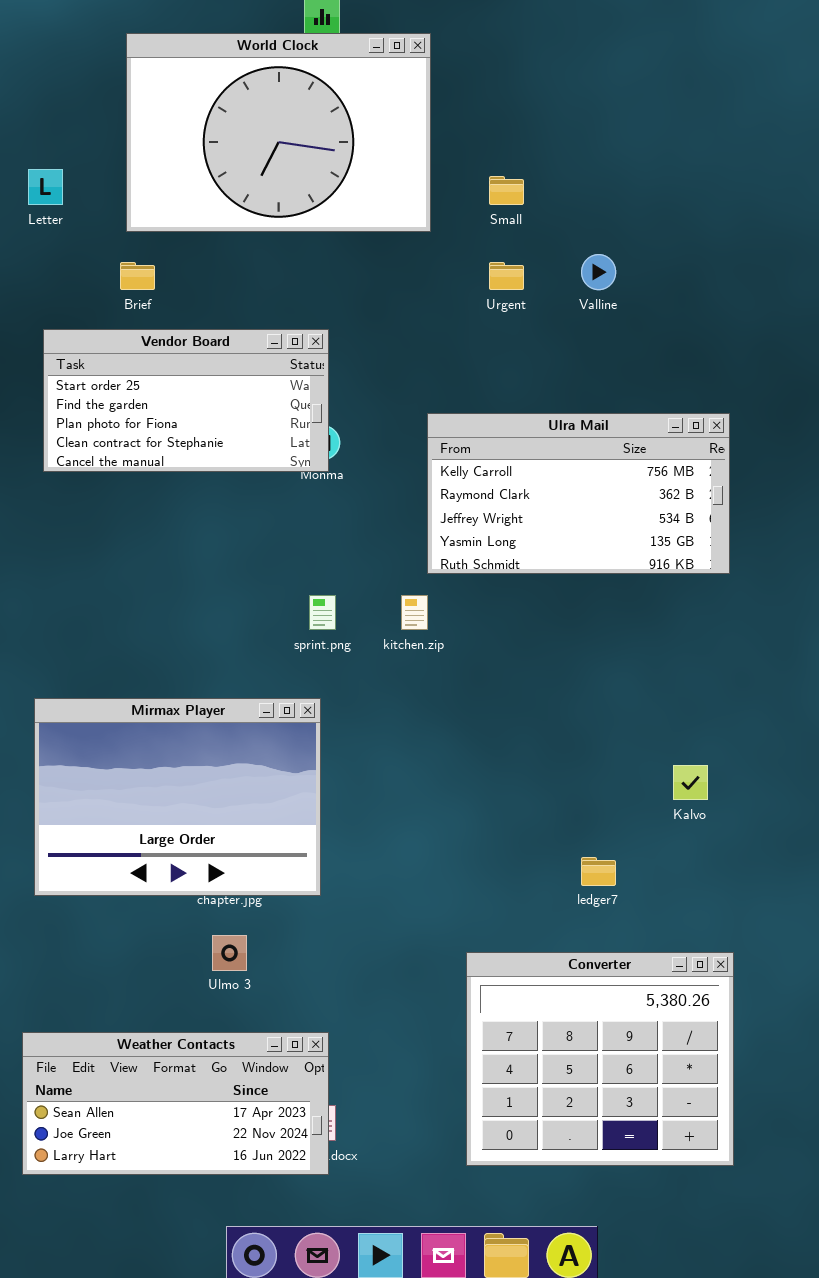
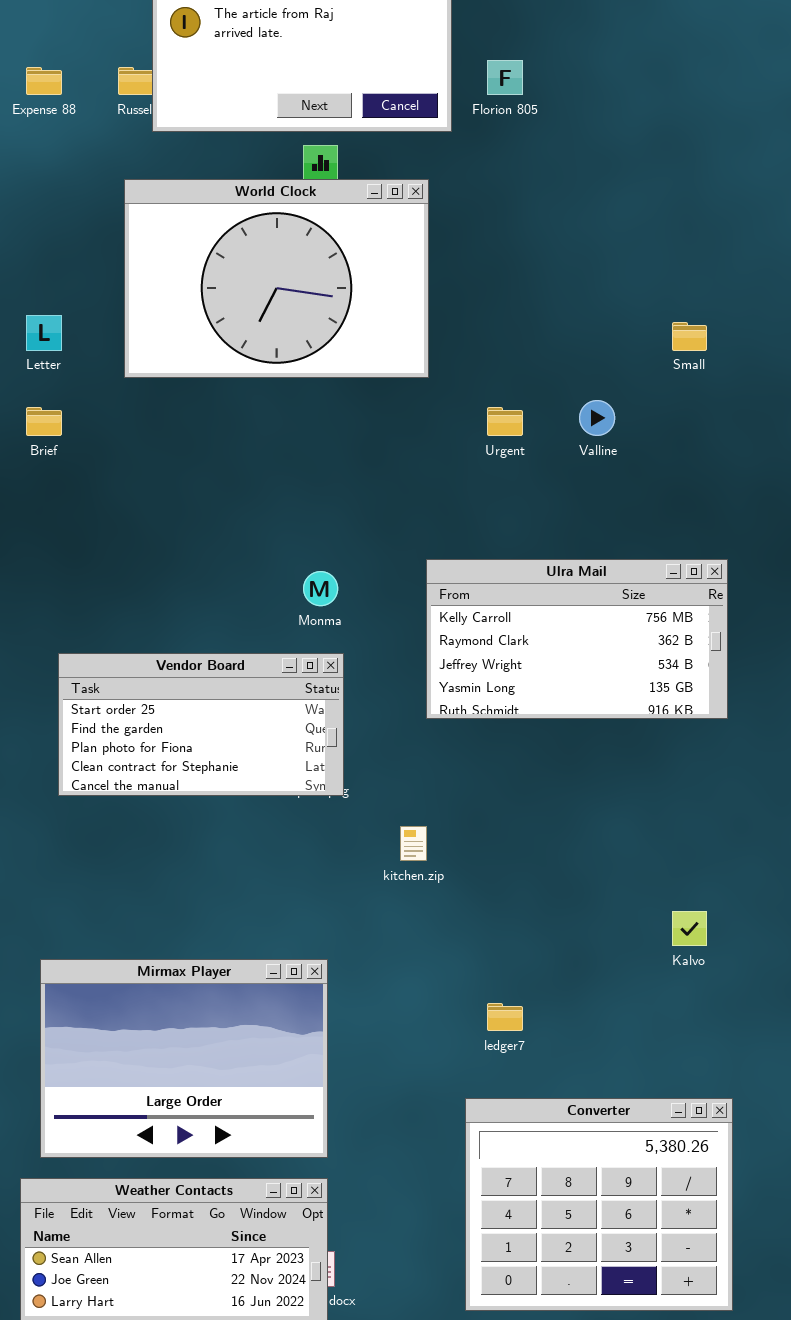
Small: [489,176,524,205] -> [672,322,707,351], moved
Brief: [120,262,155,290] -> [26,407,62,436], moved
Vendor Board: [43,329,329,472] -> [58,653,344,796], moved
kitchen.zip: [401,595,428,630] -> [400,826,427,861], moved
Mirmax Player: [34,698,321,896] -> [40,959,328,1158], moved
ledger7: [581,857,616,886] -> [487,1003,523,1031], moved

